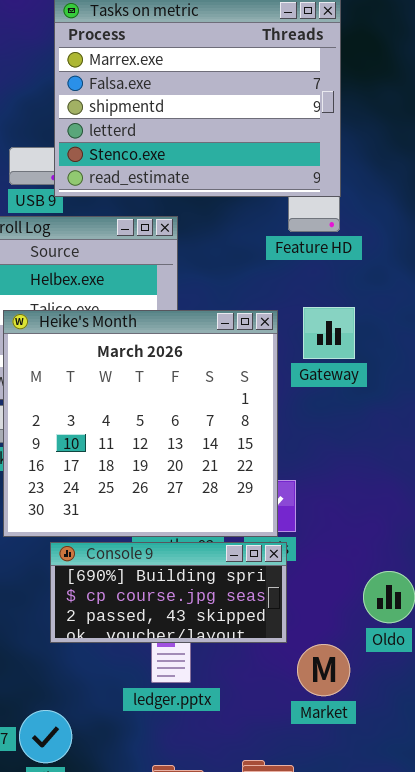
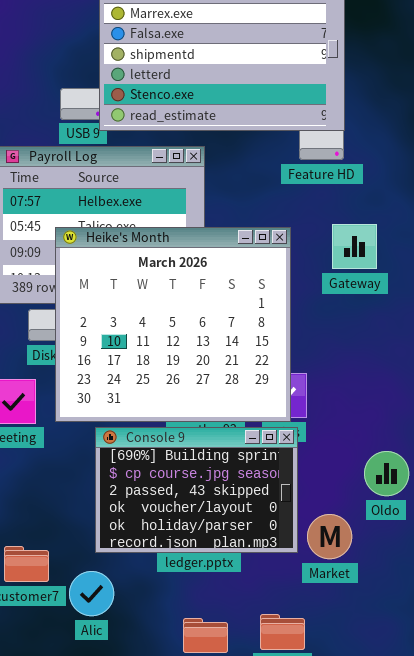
Gateway: [303,307,355,359] -> [332,224,377,269], moved
Console 9: [50,542,287,643] -> [95,427,298,553], resized

